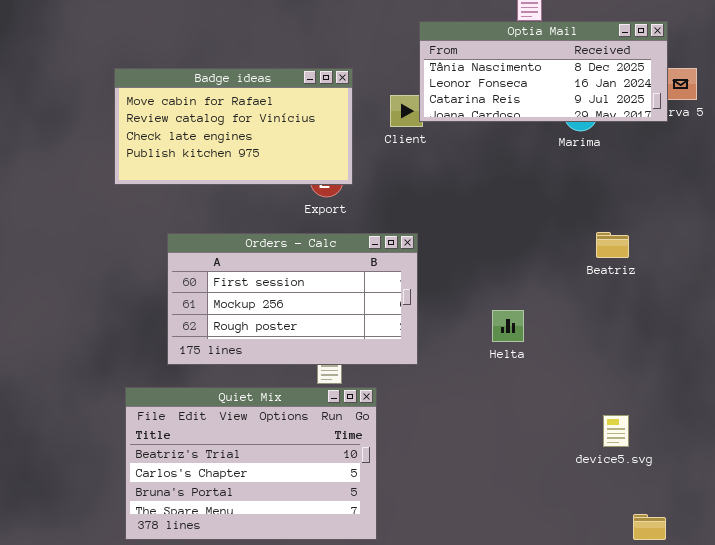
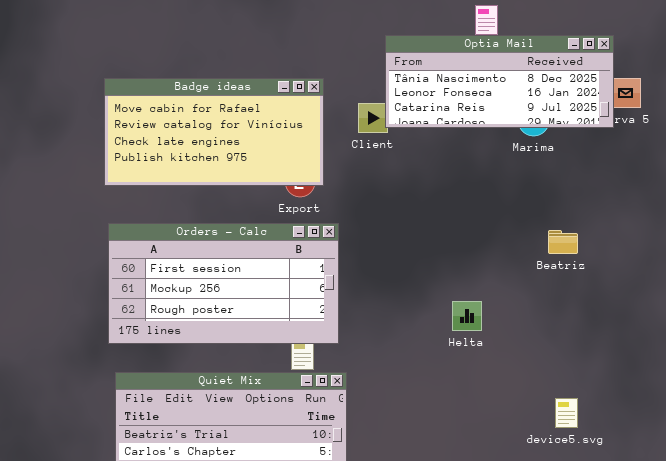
Orders - Calc: [167,233,418,365] -> [108,223,339,344], moved

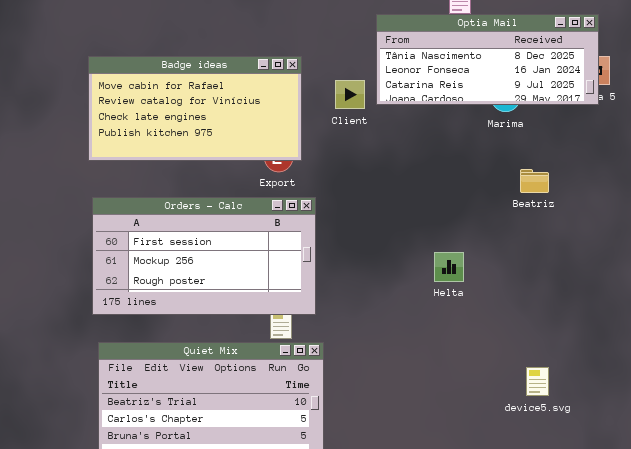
Optia Mail: [385,35,614,128] -> [376,14,599,105], moved
Beatriz: [548,230,578,254] -> [520,169,549,193], moved
Helta: [452,301,482,331] -> [434,252,464,282], moved

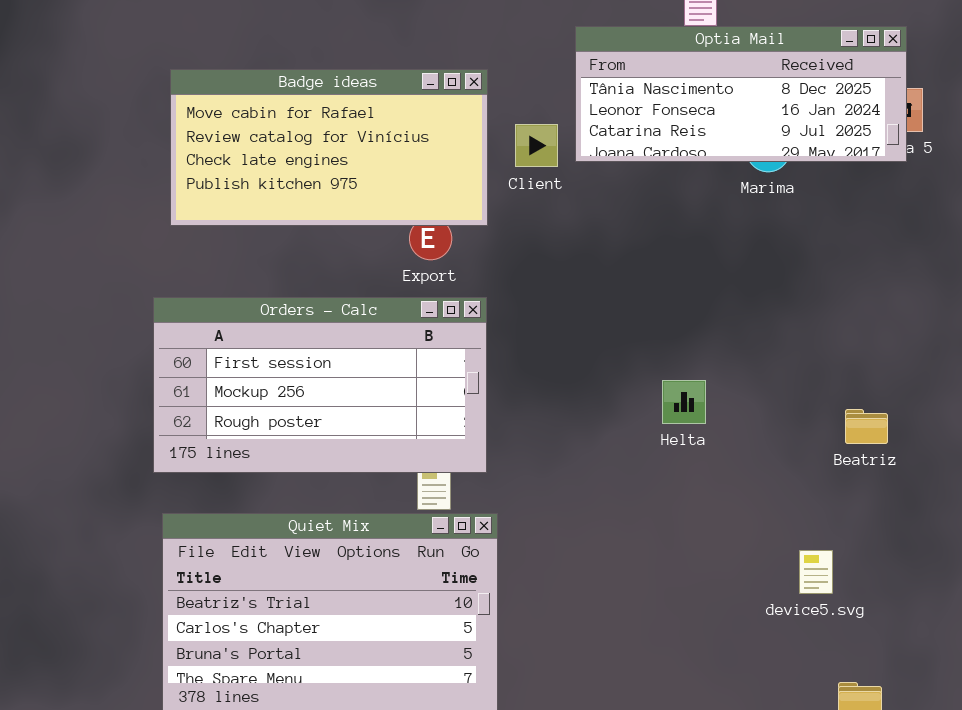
Badge ideas: [88,56,302,161] -> [170,69,488,226], moved
Beatriz: [520,169,549,193] -> [845,409,888,444], moved

